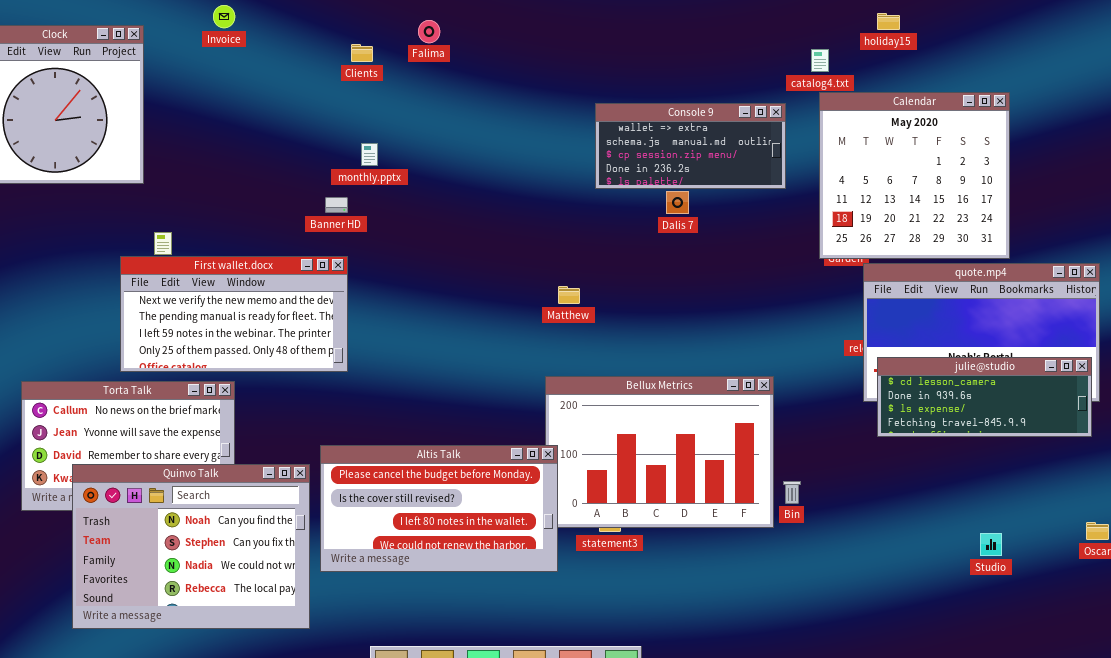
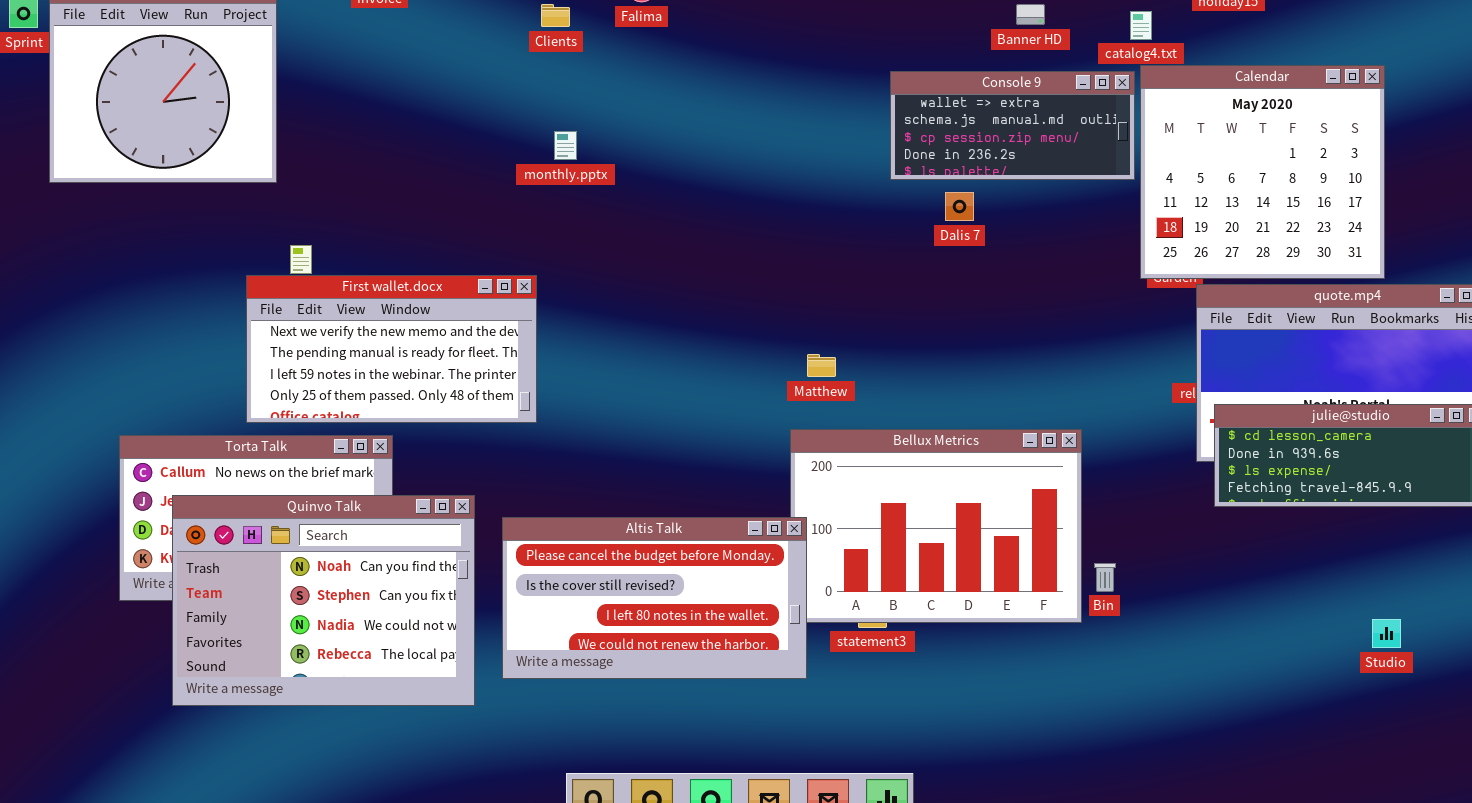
Console 9: [595,103,786,189] -> [890,71,1135,180], moved
Banner HD: [325,197,348,213] -> [1016,4,1045,25], moved
Matthew: [558,286,580,304] -> [807,354,836,377], moved
Quinvo Talk: [72,464,310,629] -> [172,495,475,706], moved
Studio: [980,533,1002,556] -> [1372,619,1401,648], moved

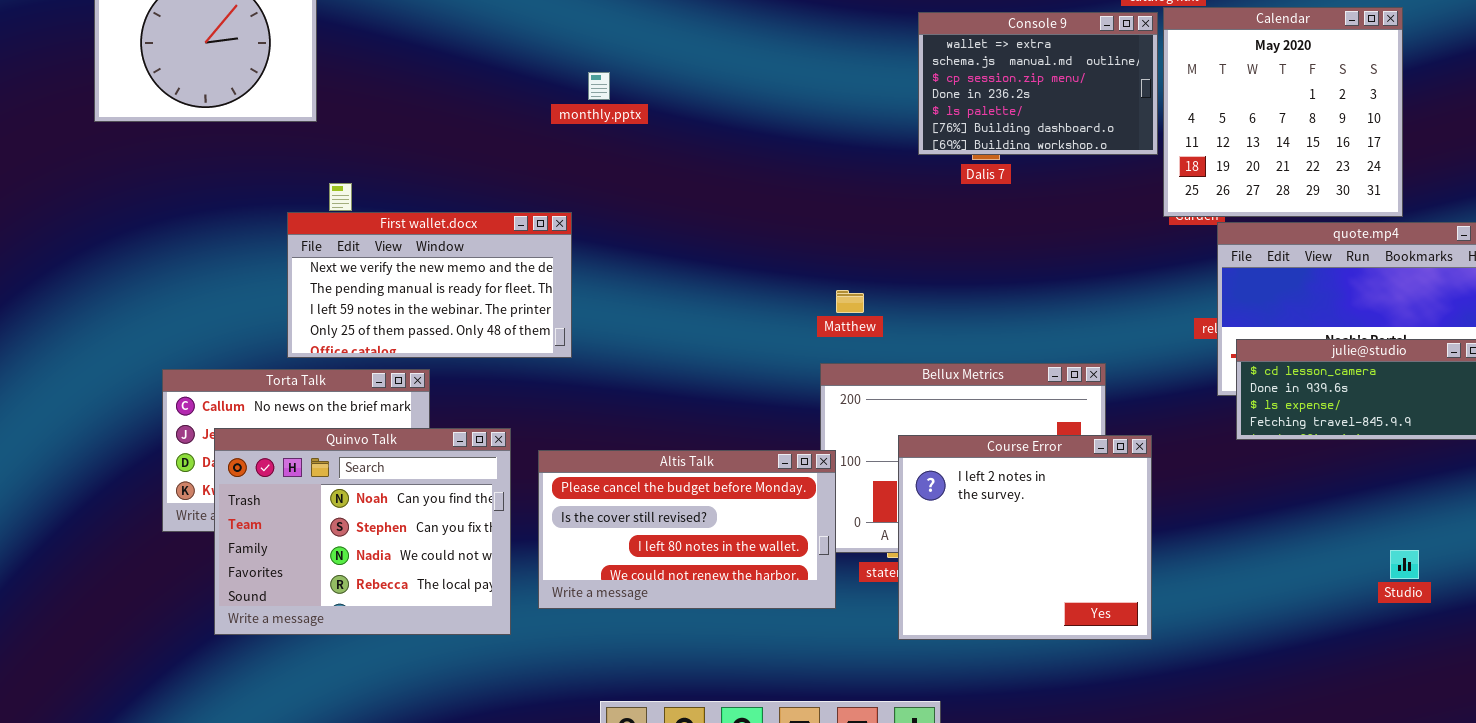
Console 9: [890,71,1135,180] -> [918,12,1158,155], resized
Course Error: none -> [898,435,1152,640], opened

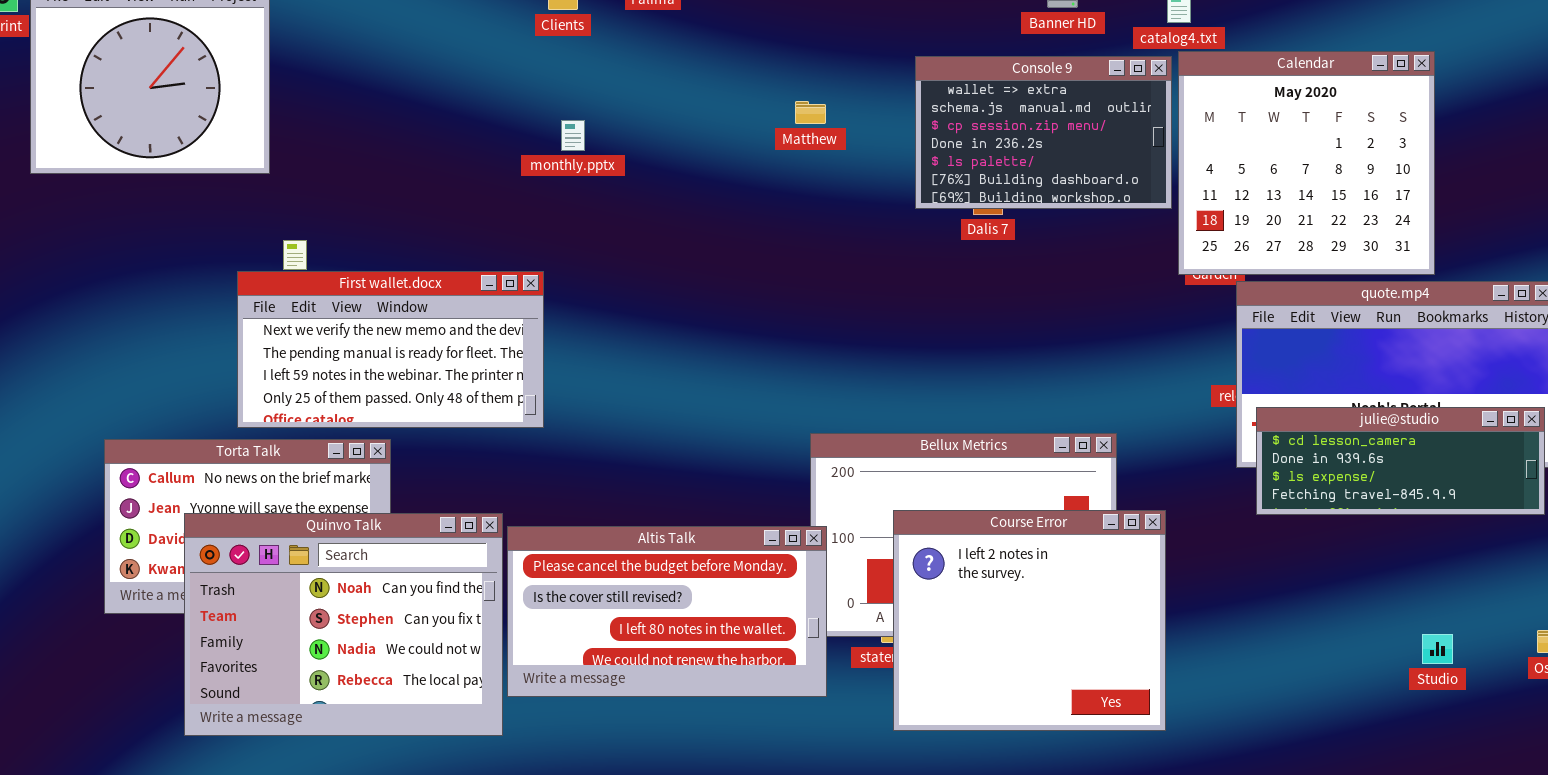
Matthew: [836,290,864,313] -> [795,101,826,124], moved
Quinvo Talk: [214,428,511,635] -> [184,513,503,736], moved

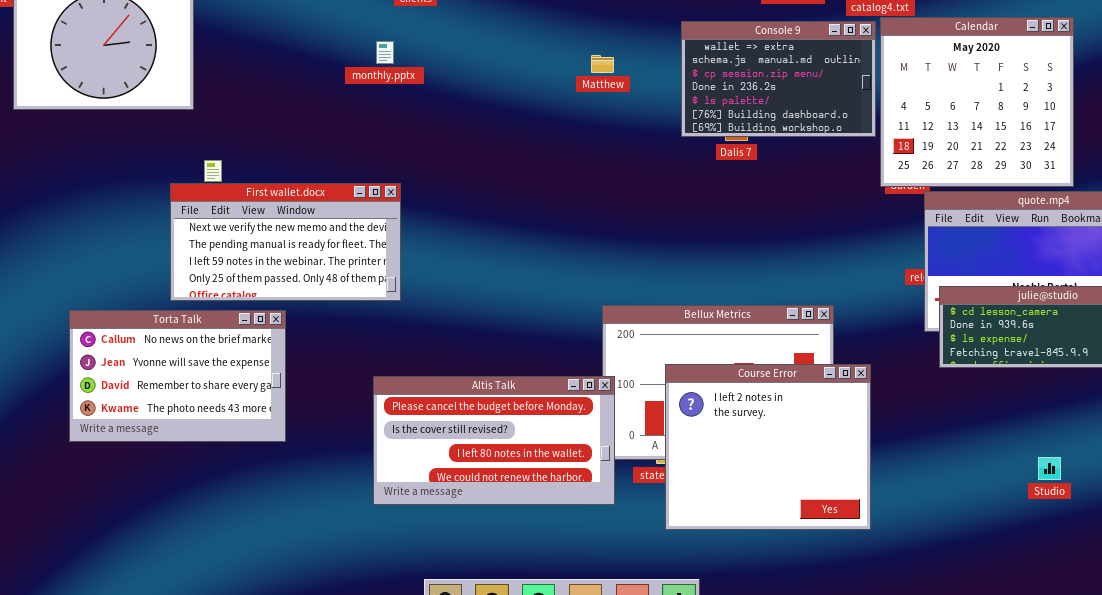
monthly.pptx: [561,120,585,151] -> [376,41,394,64], moved
Quinvo Talk: [184,513,503,736] -> none, closed
Studio: [1422,634,1453,664] -> [1038,457,1061,480], moved

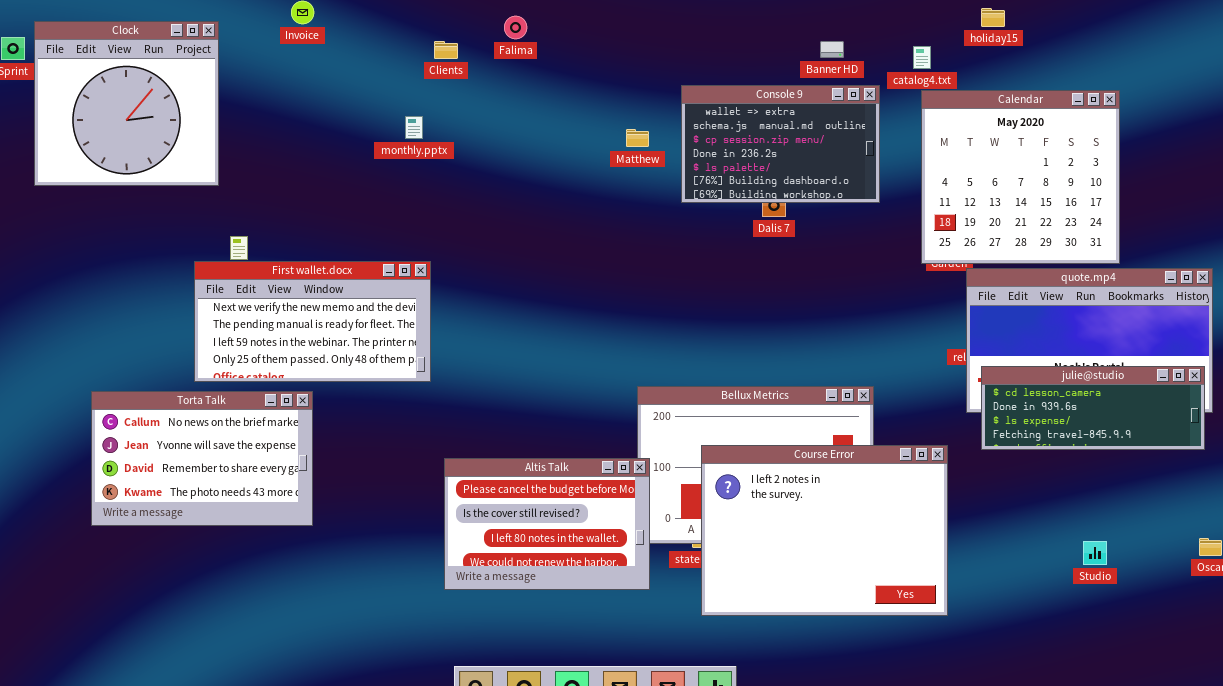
Console 9: [681,21,876,137] -> [681,85,880,203], moved
Course Error: [665,364,871,530] -> [701,445,948,616], resized
Altis Talk: [373,376,615,505] -> [444,458,650,590], resized

